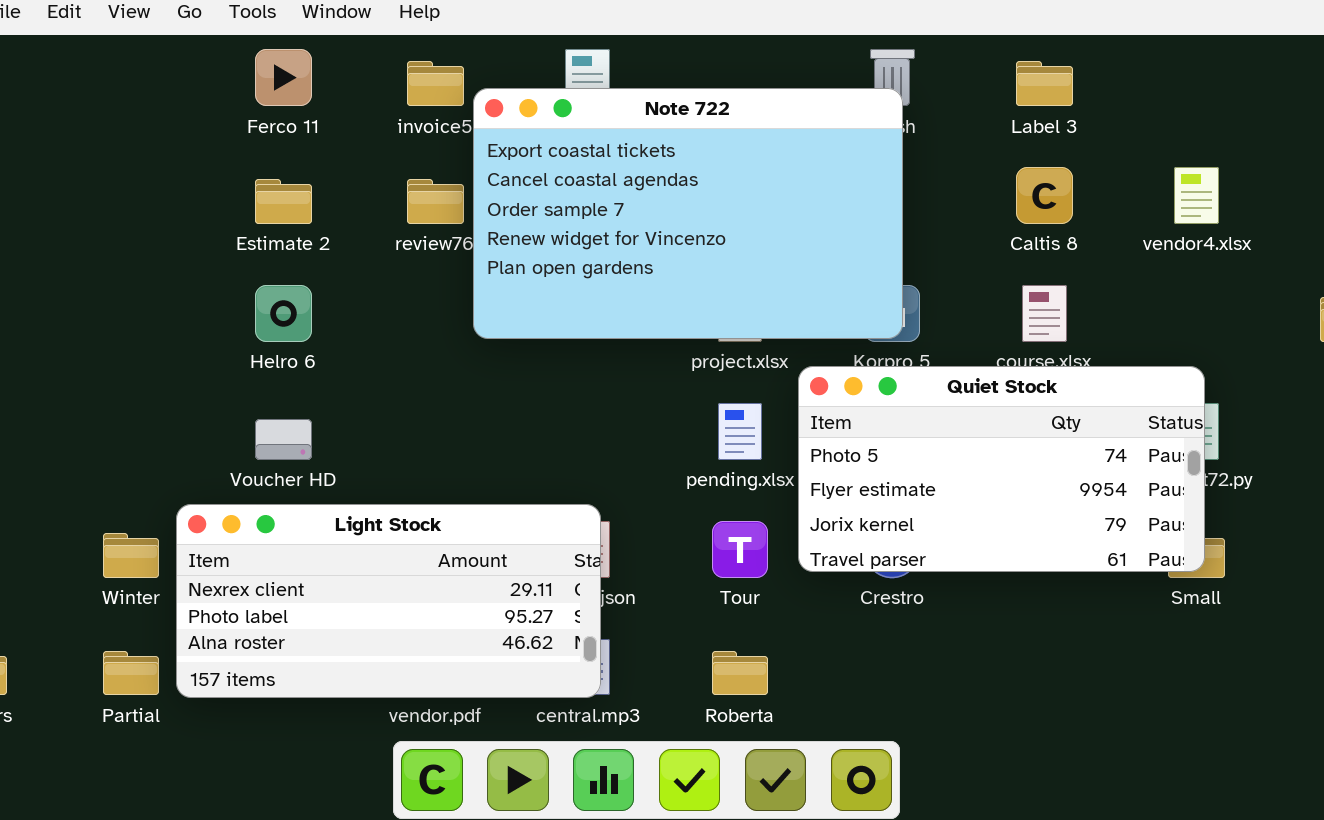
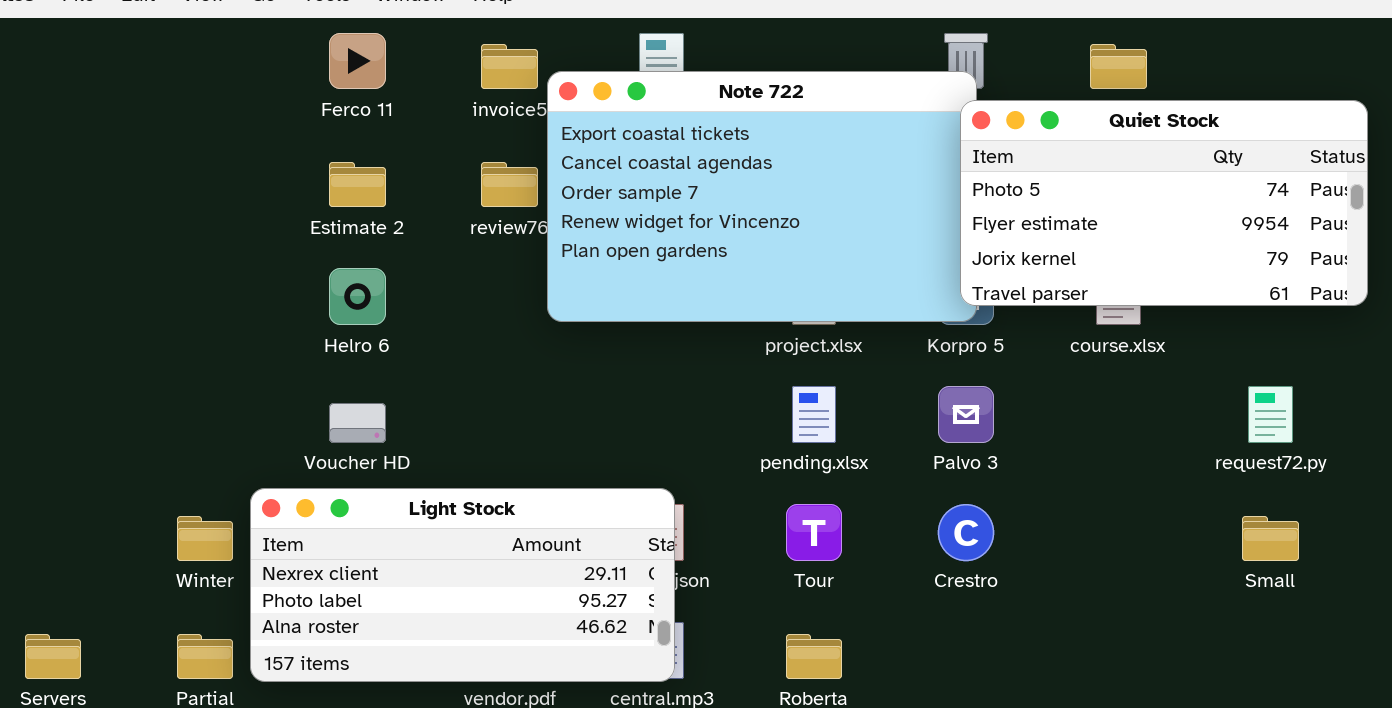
Quiet Stock: [798,366,1205,572] -> [960,100,1368,306], moved

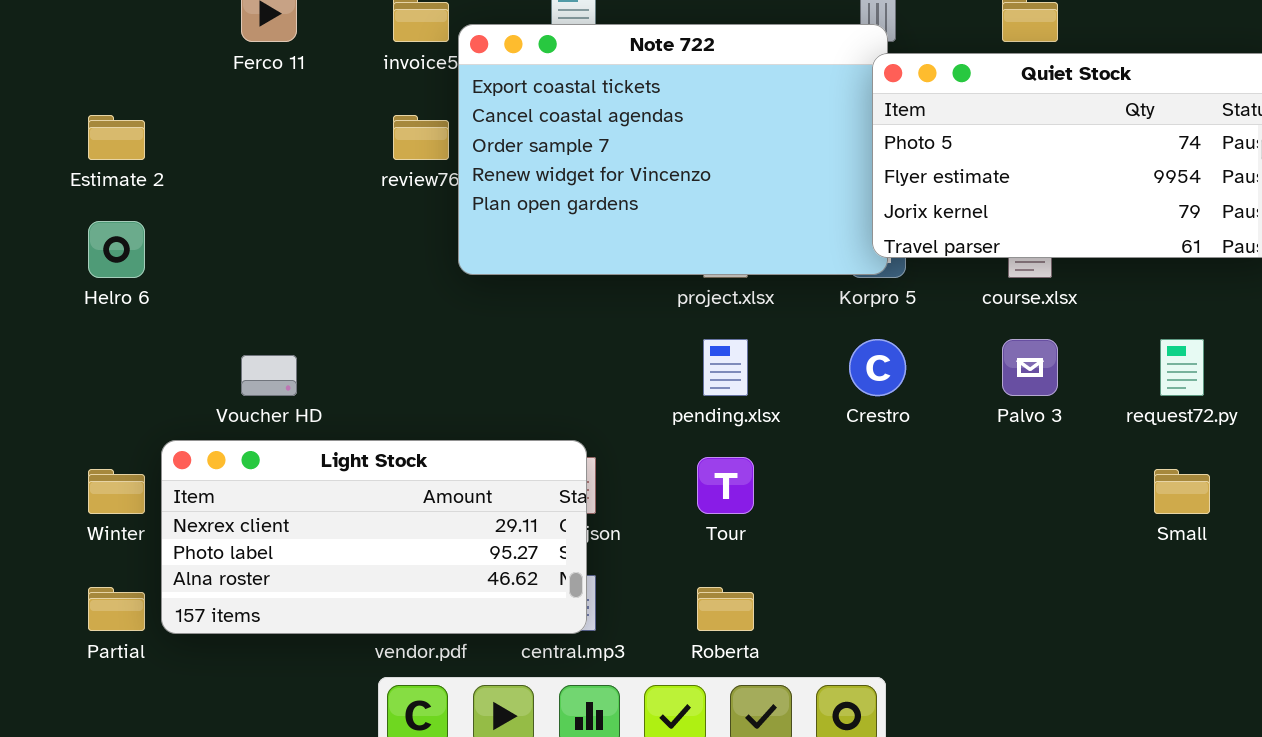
Estimate 2: [329,162,386,207] -> [88,115,145,160], moved
Helro 6: [329,268,386,325] -> [88,221,145,278], moved
Palvo 3: [938,386,994,443] -> [1002,339,1058,396], moved
Crestro: [938,504,994,561] -> [849,339,906,396], moved

